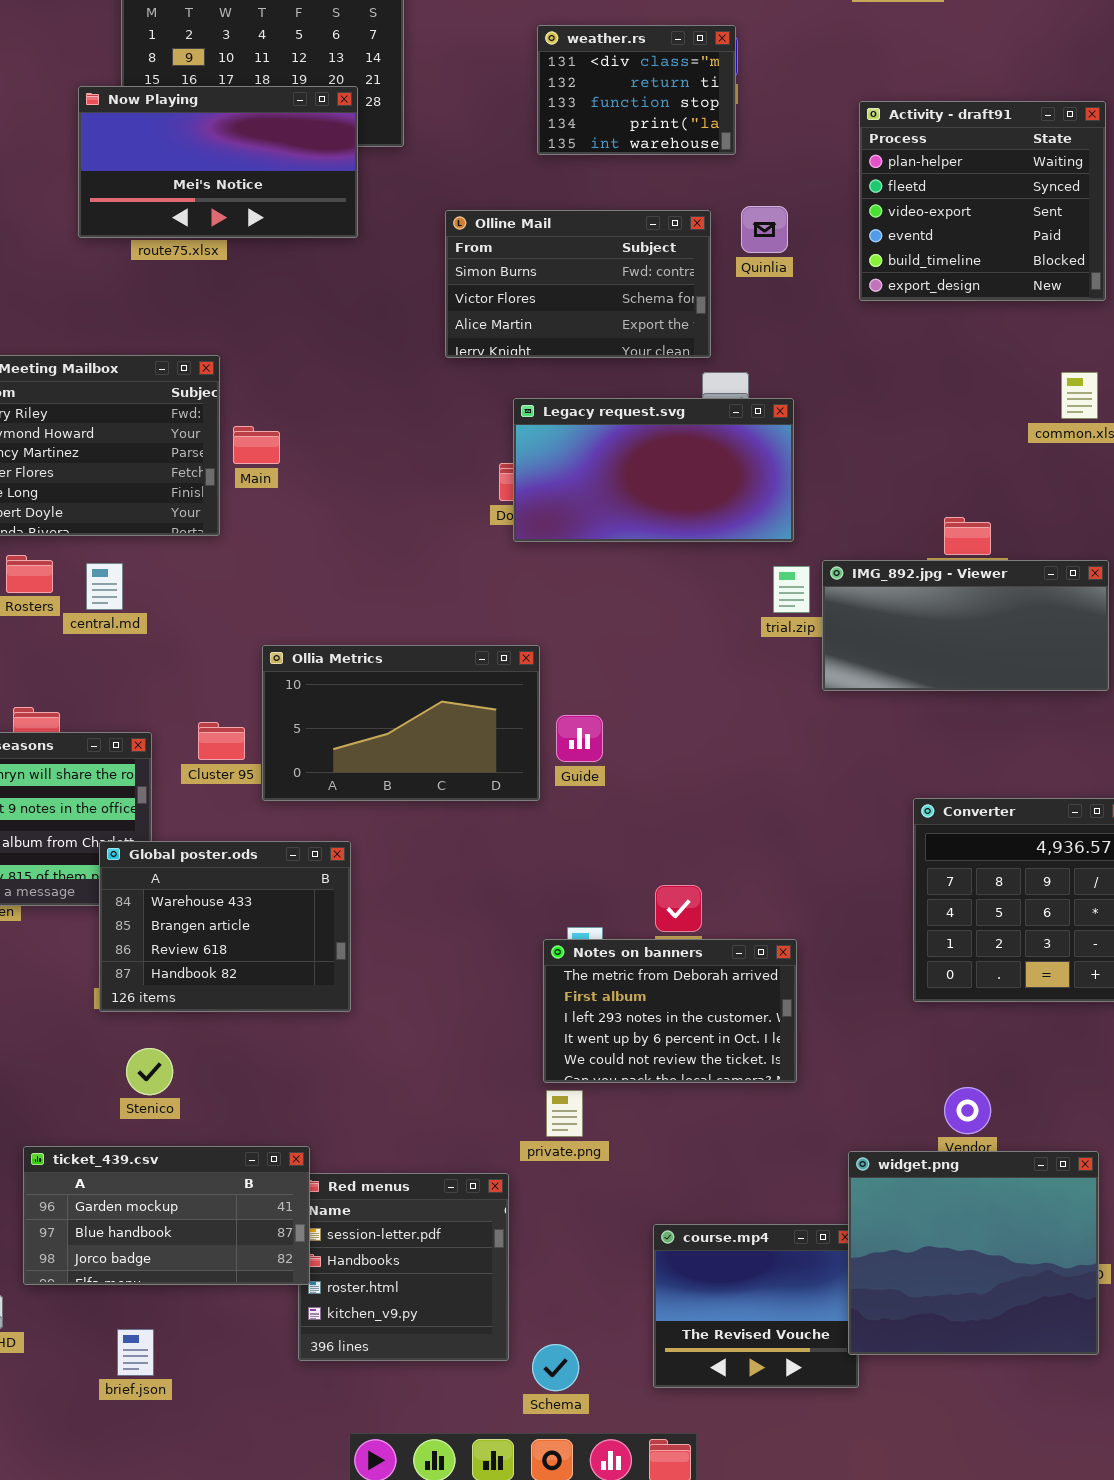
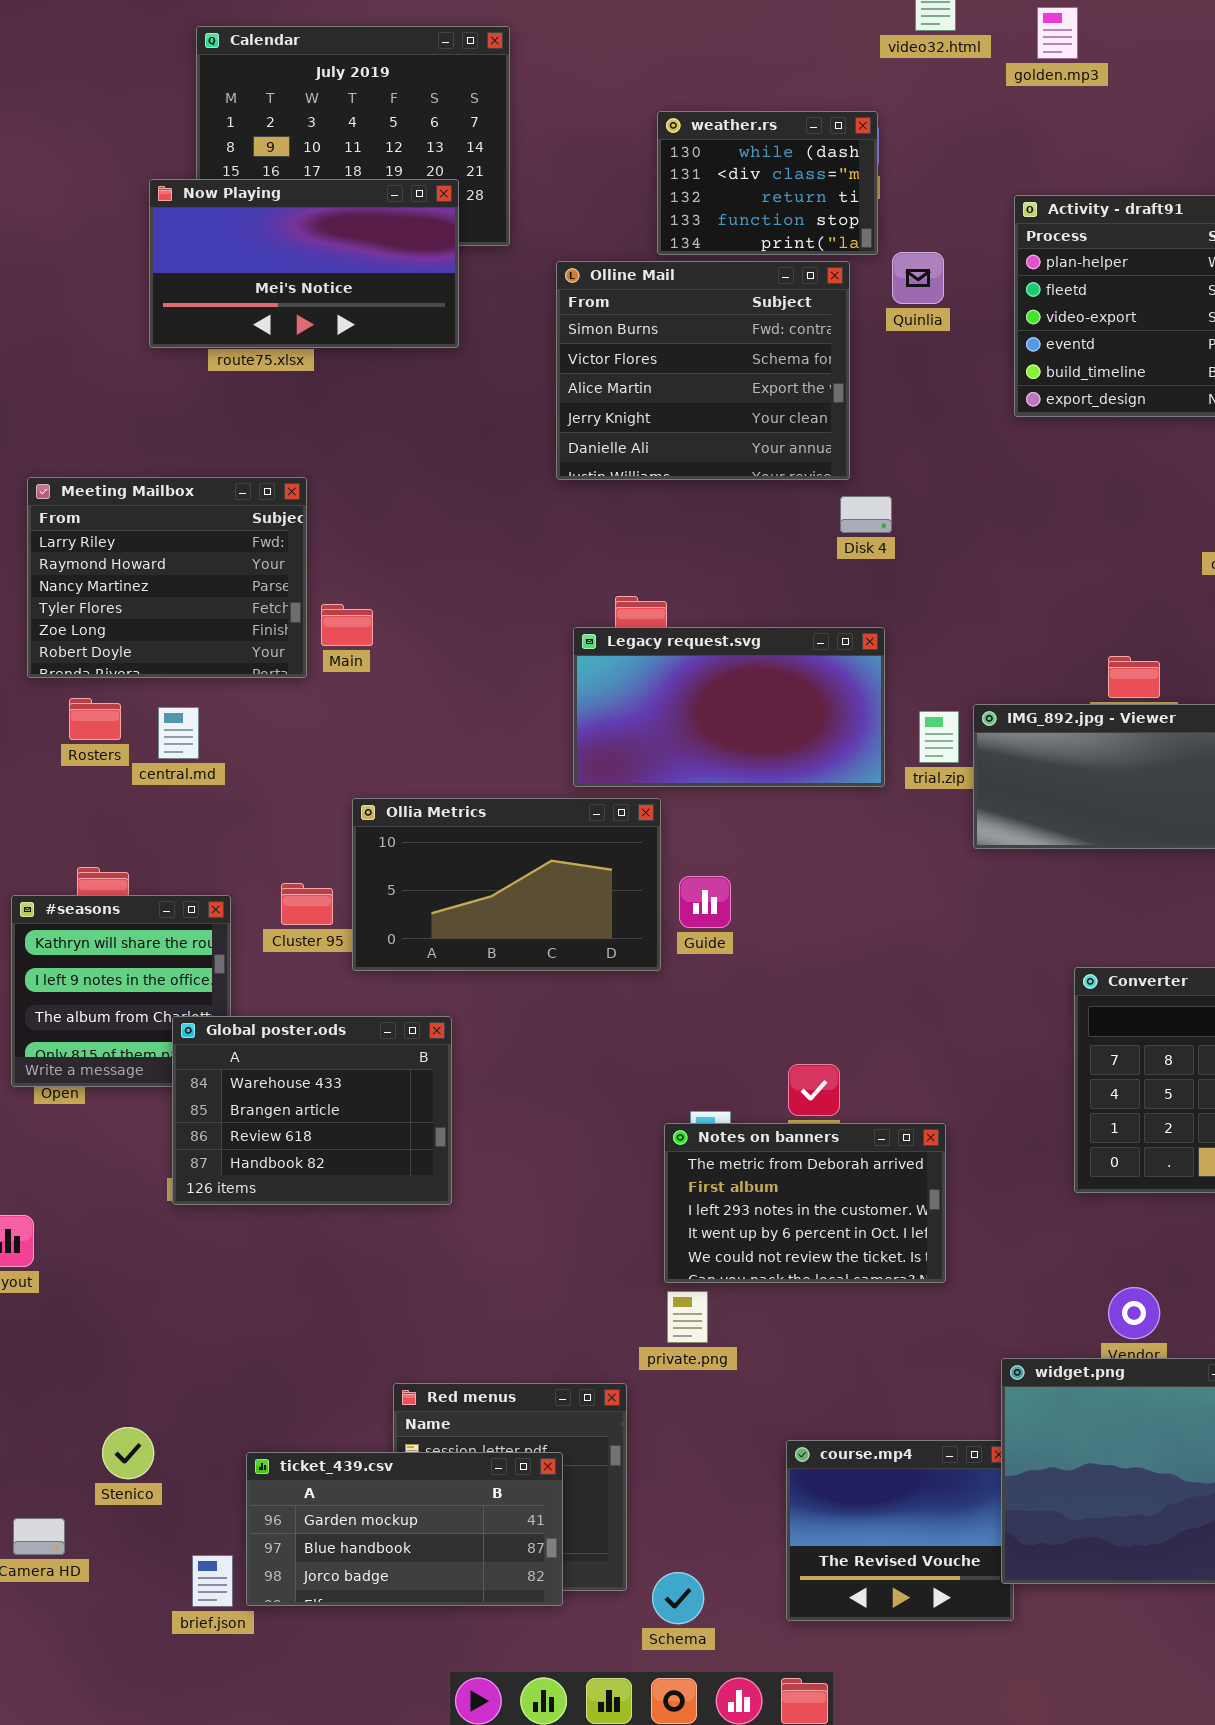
weather.rs: [537,25,736,155] -> [657,111,878,255], scrolled up 1 row
Quinlia: [741,206,788,253] -> [892,252,944,304], moved
Olline Mail: [445,210,711,358] -> [556,261,850,480], resized
Legacy request.svg: [513,398,794,542] -> [573,627,885,787], moved
Main: [233,426,280,464] -> [321,604,373,646], moved
Stenico: [126,1048,173,1095] -> [102,1427,154,1479], moved
ticket_439.csv: [23,1146,310,1285] -> [246,1452,563,1606], moved

